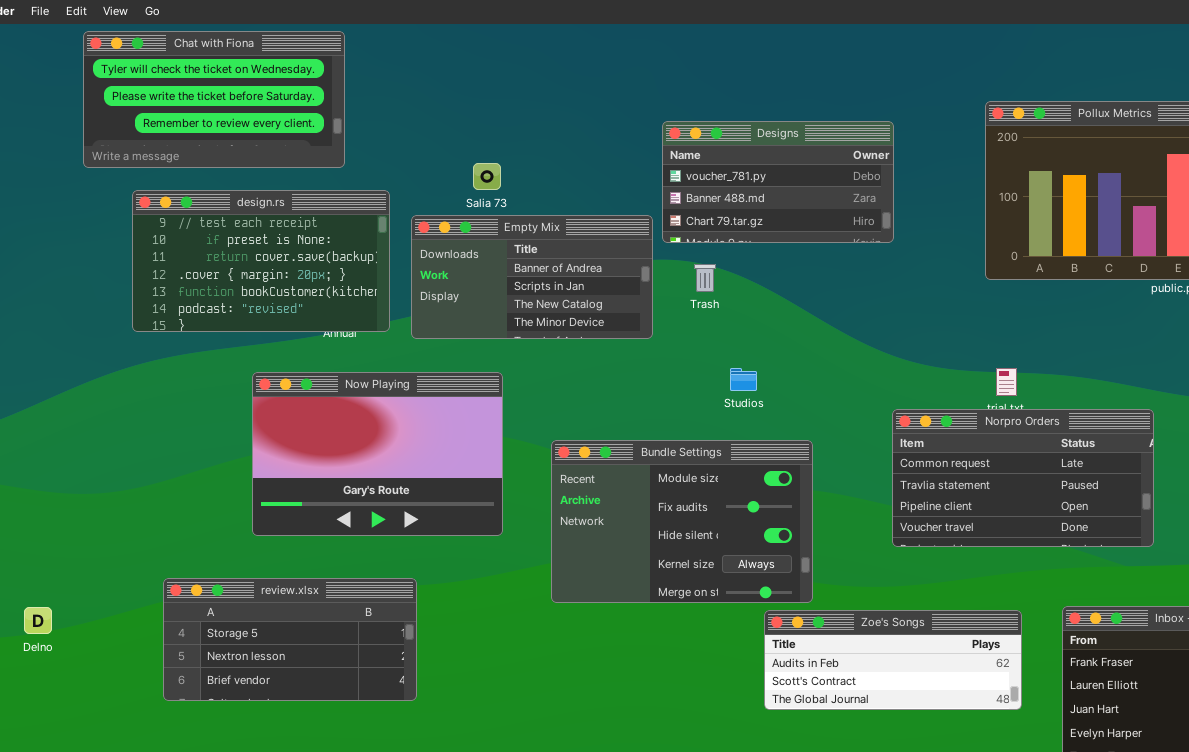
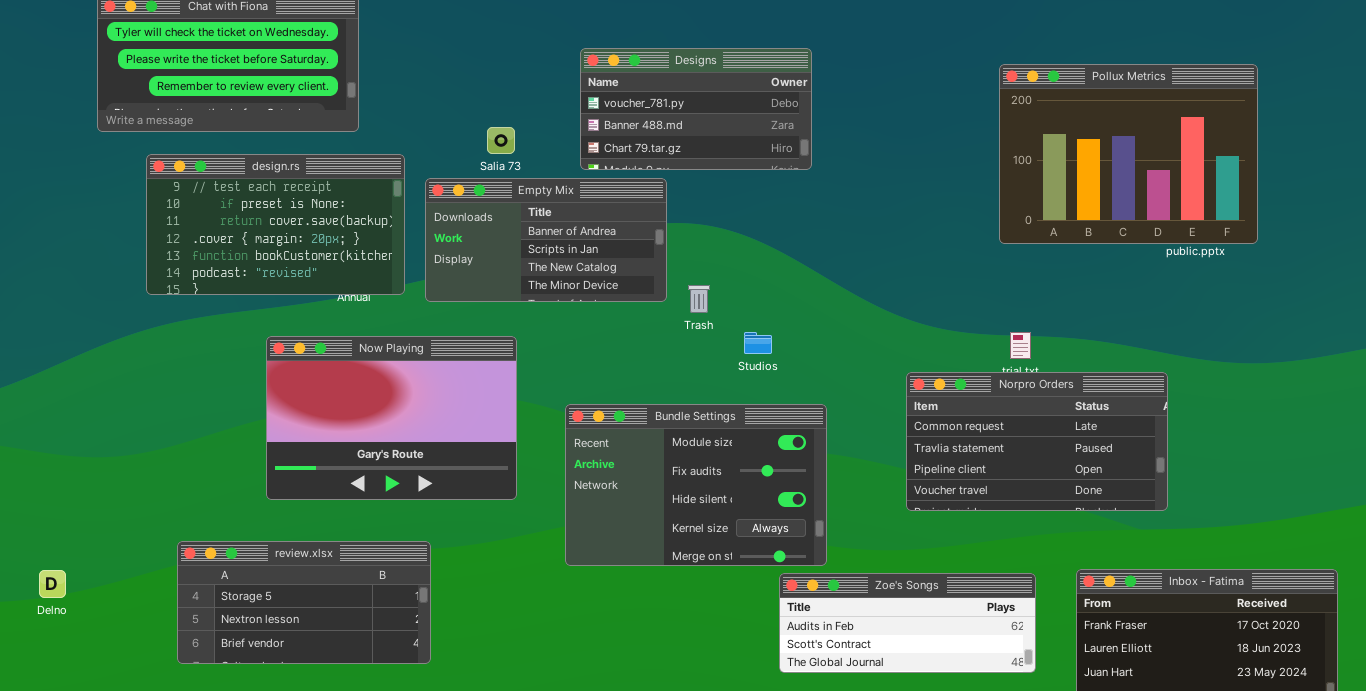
Designs: [662,121,894,243] -> [580,48,812,170], moved
Trash: [694,264,716,292] -> [688,285,710,313], moved

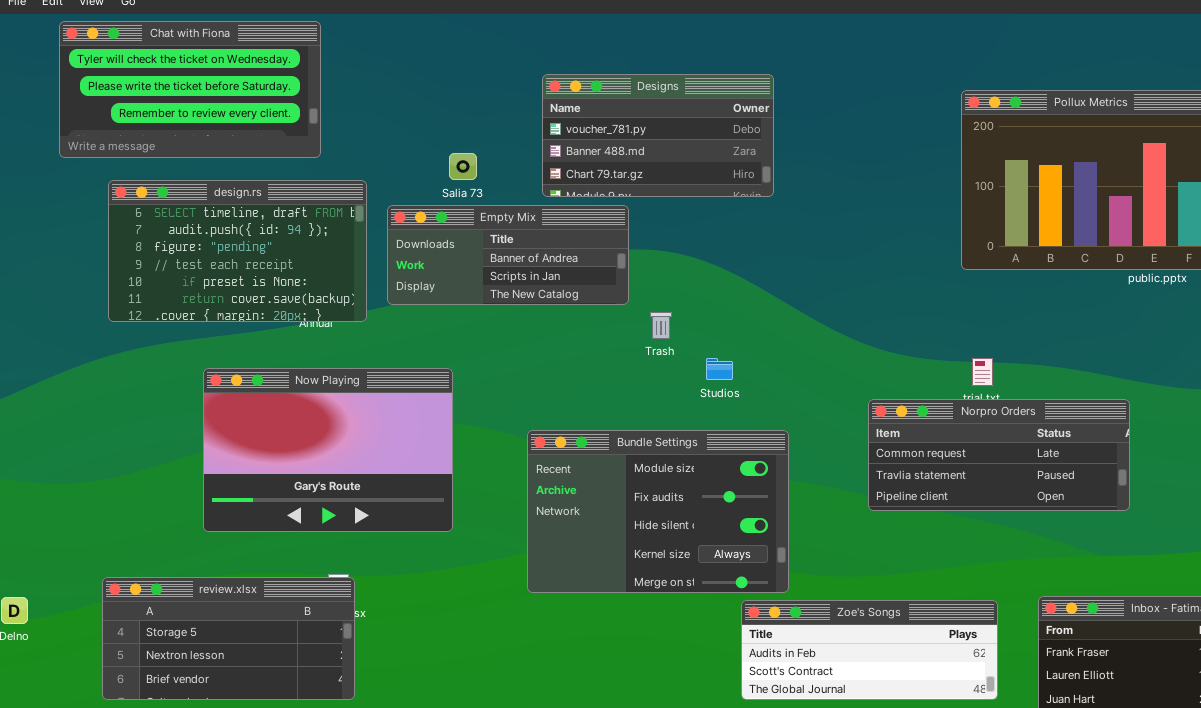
design.rs: [146,154,405,295] -> [108,180,367,322], scrolled up 3 rows
Empty Mix: [425,178,667,302] -> [387,205,629,305], resized
Now Playing: [266,336,517,500] -> [203,368,453,532], moved
Norpro Orders: [906,372,1168,511] -> [868,399,1130,511], resized
review.xlsx: [177,541,431,664] -> [102,577,355,700], moved

